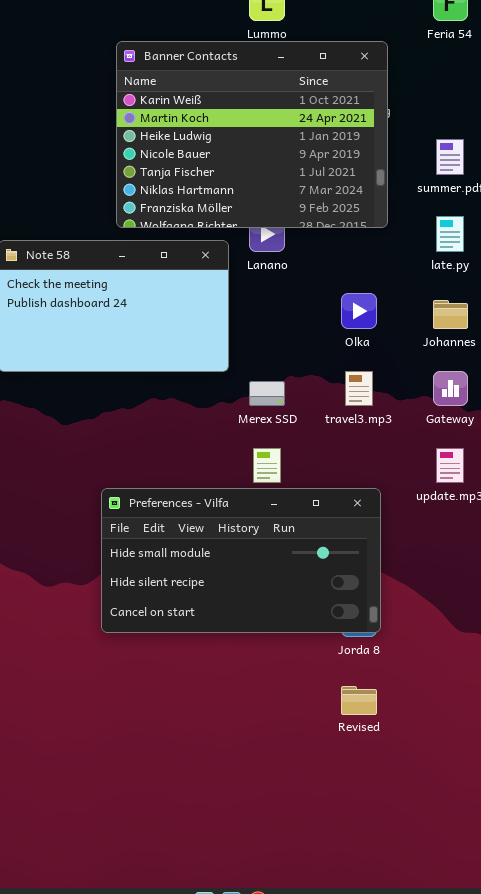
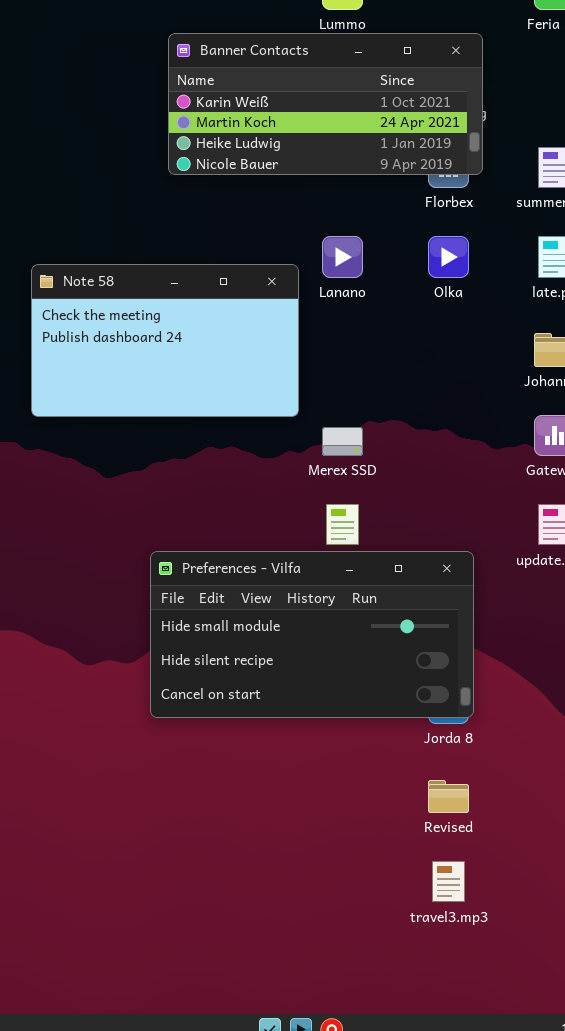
Banner Contacts: [116,41,388,228] -> [168,33,483,175], resized
Olka: [341,293,377,329] -> [428,236,469,278], moved
travel3.mp3: [345,371,373,406] -> [432,861,465,902], moved

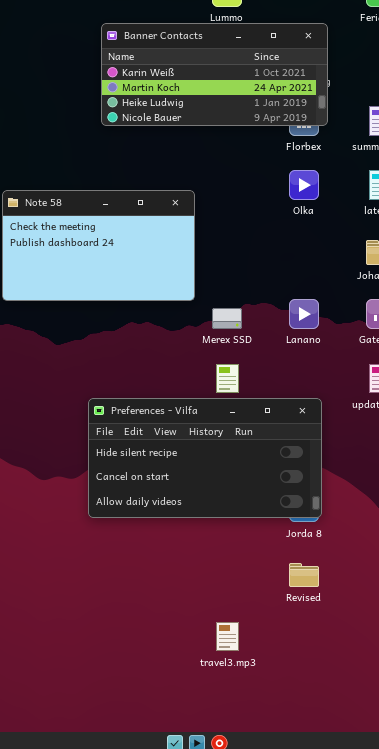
Lanano: [322,236,363,278] -> [289,299,319,329], moved
Preferences - Vilfa: [150,551,474,718] -> [88,398,322,518], scrolled down 1 row
travel3.mp3: [432,861,465,902] -> [216,622,239,651], moved

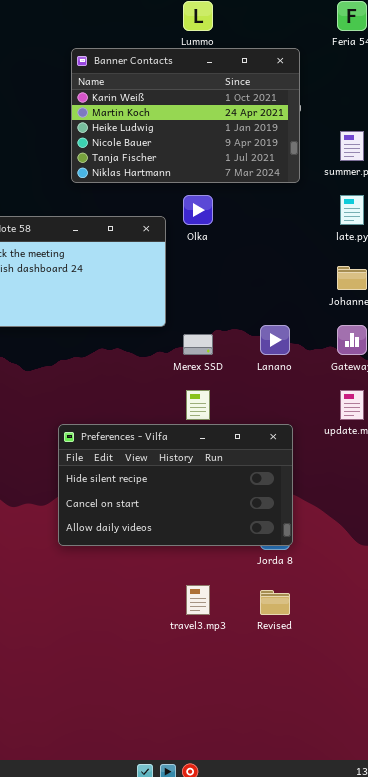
Banner Contacts: [101,23,328,126] -> [71,48,300,183], resized
Olka: [289,170,319,200] -> [183,195,213,225], moved
travel3.mp3: [216,622,239,651] -> [186,585,210,615], moved

